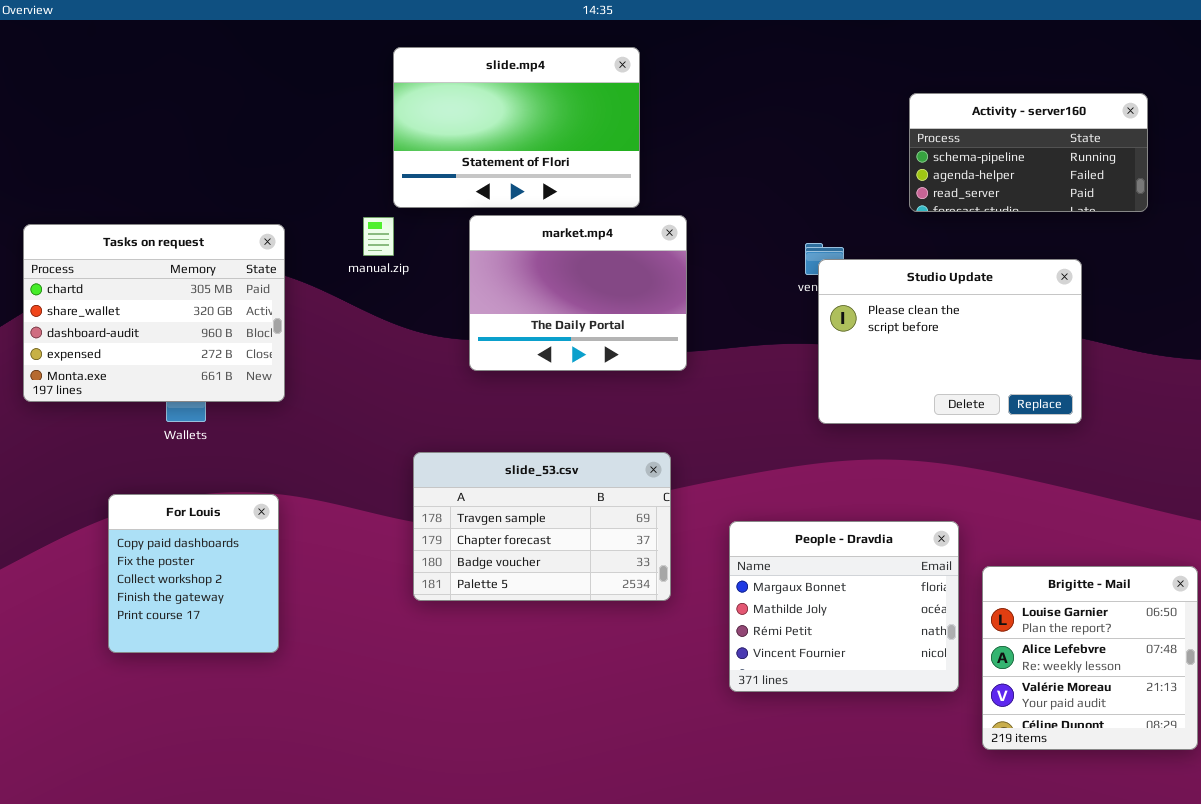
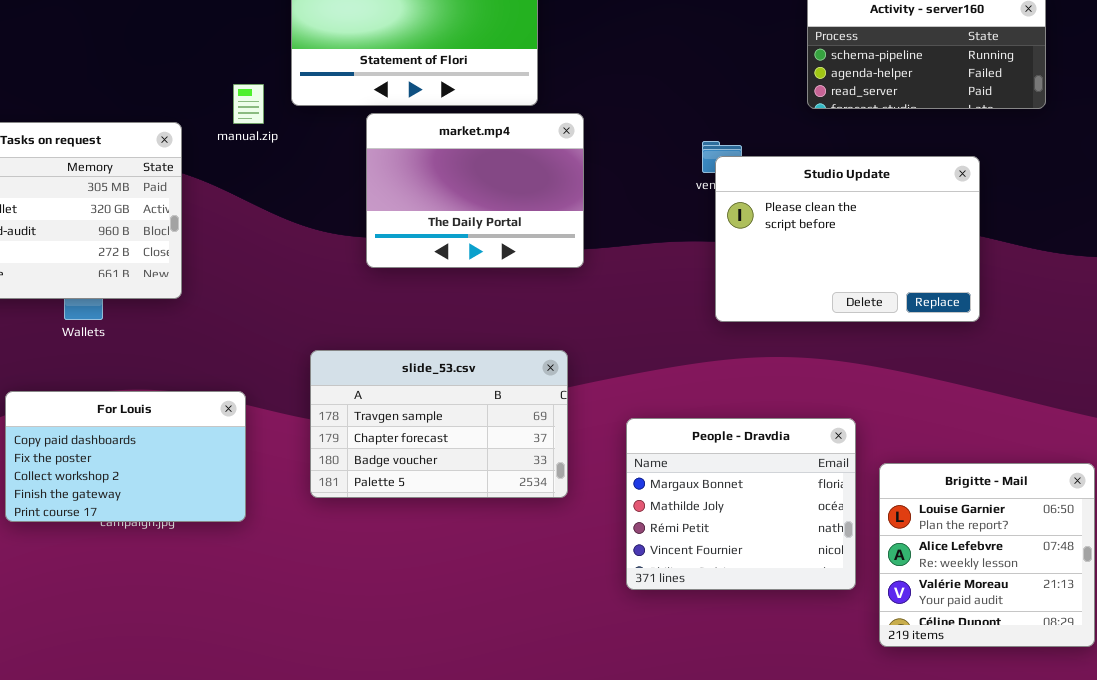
manual.zip: [363,217,394,256] -> [233,84,264,124], moved
For Louis: [108,494,279,653] -> [5,391,246,522], resized

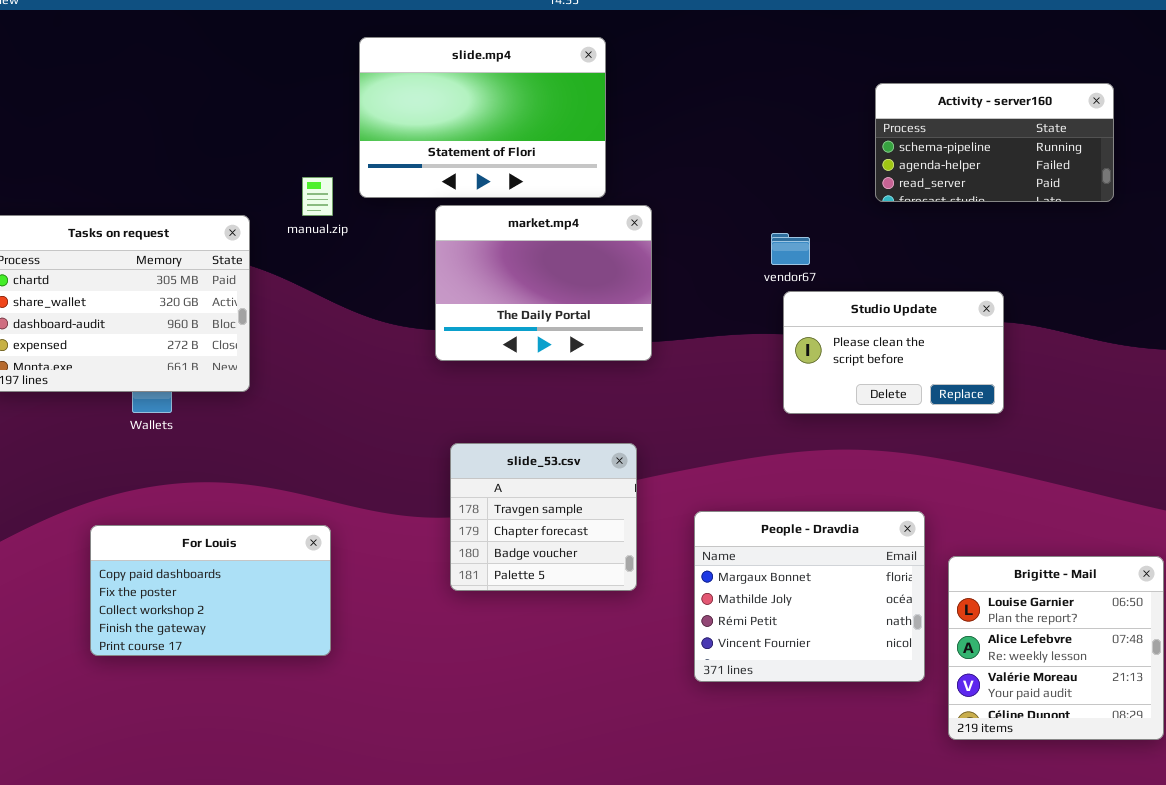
Studio Update: [715,156,980,322] -> [783,291,1004,414], resized
slide_53.csv: [310,350,568,498] -> [450,443,637,591], resized
For Louis: [5,391,246,522] -> [90,525,331,656], moved

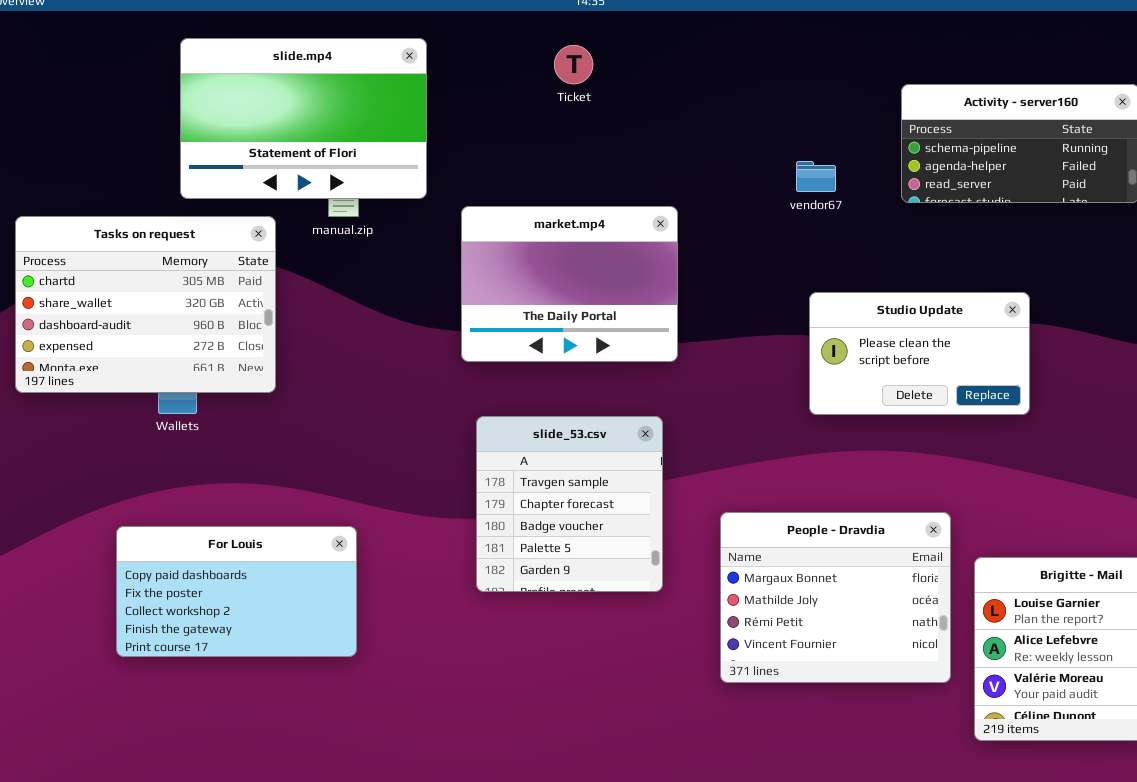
slide.mp4: [359,37,606,198] -> [180,38,427,199], moved
vendor67: [771,233,810,265] -> [796,161,836,192], moved
slide_53.csv: [450,443,637,591] -> [476,416,663,592], resized

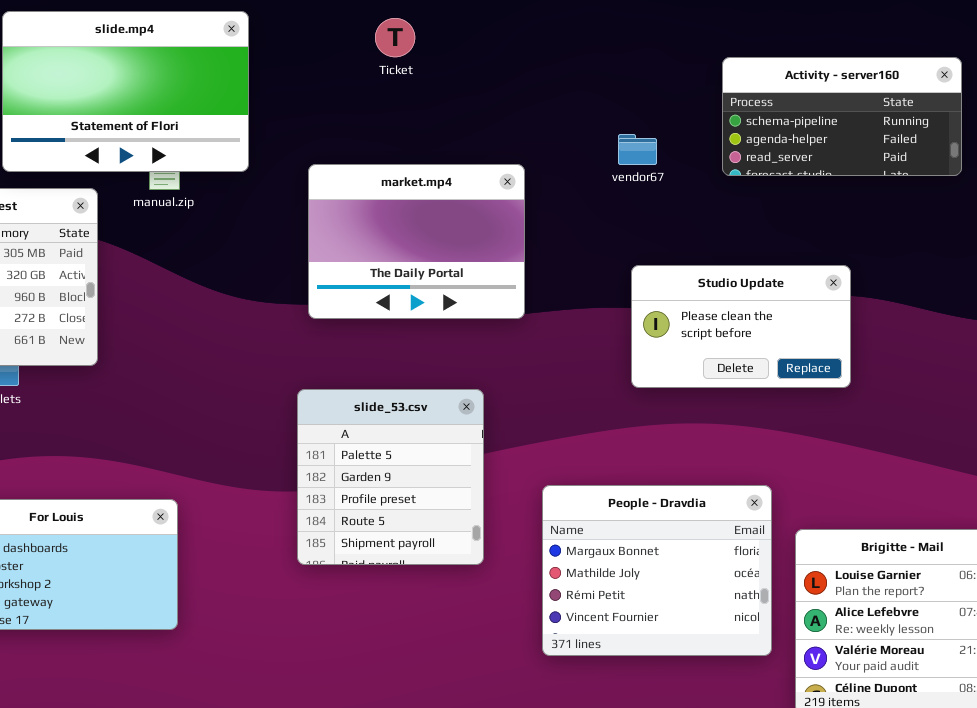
market.mp4: [461,206,678,362] -> [308,164,525,319], moved
slide_53.csv: [476,416,663,592] -> [297,389,484,565], scrolled down 3 rows

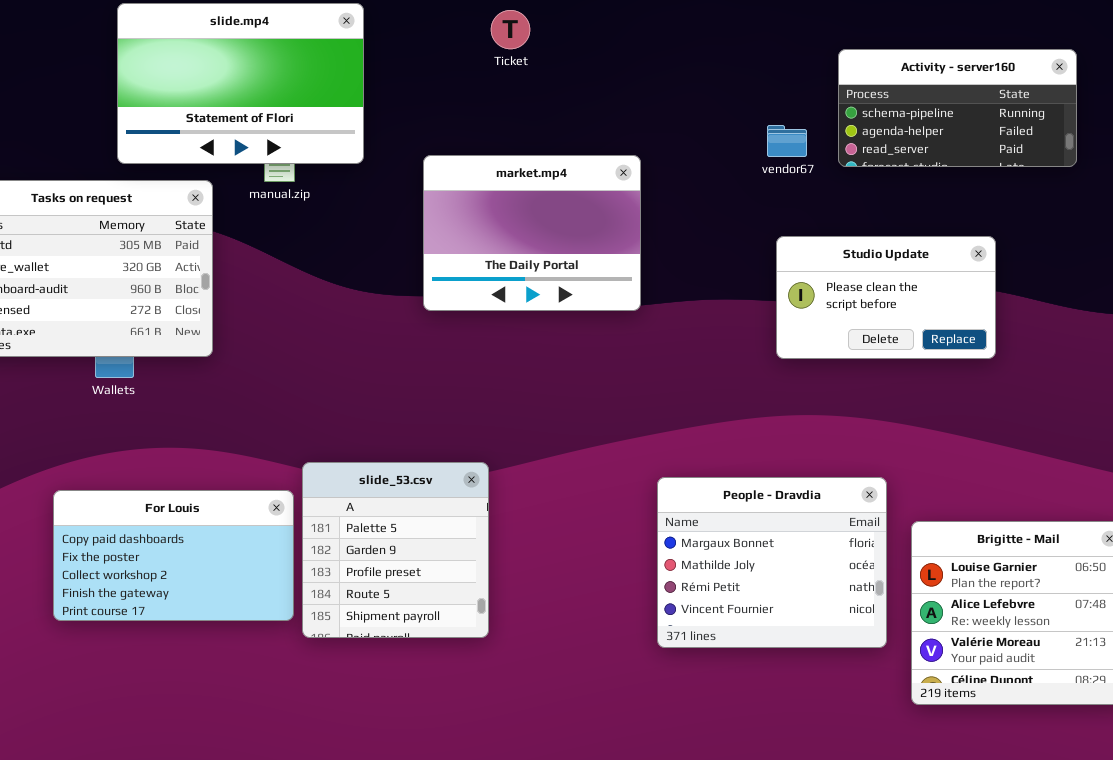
vendor67: [618,134,657,165] -> [767,125,807,157], moved
Studio Update: [631,265,851,388] -> [776,236,996,359], moved
slide_53.csv: [297,389,484,565] -> [302,462,489,638], moved

